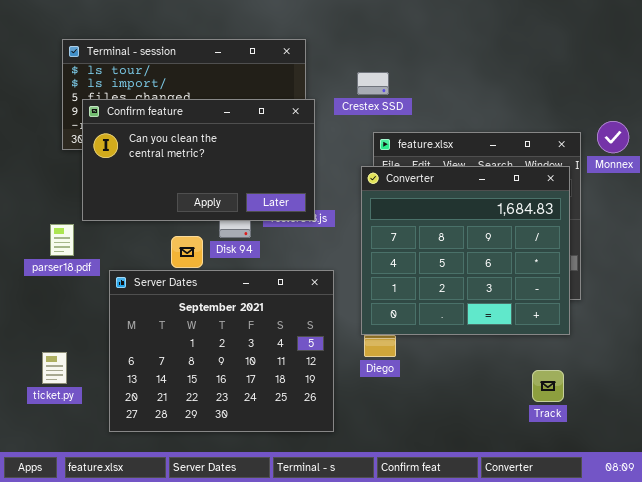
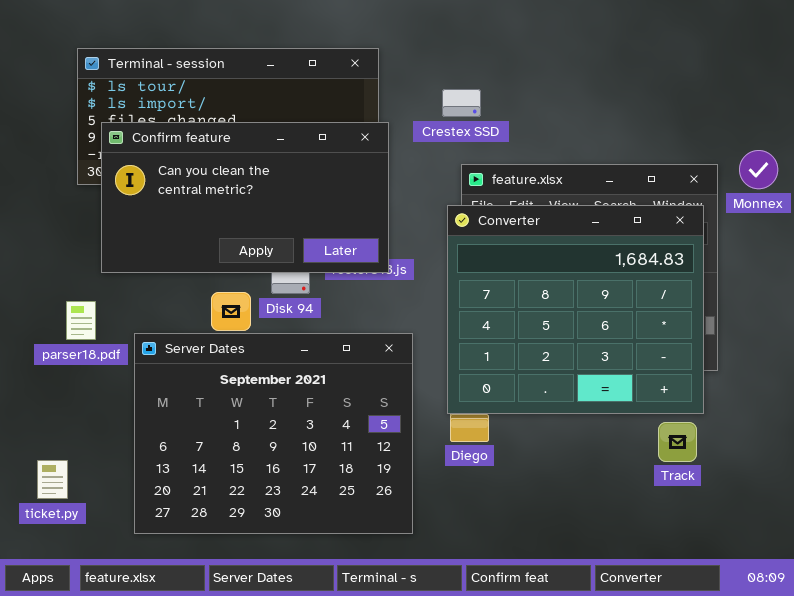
parser18.pdf: [50,224,74,256] -> [66,301,96,340], moved
ticket.py: [42,352,67,384] -> [37,460,68,499], moved
Track: [532,370,564,402] -> [658,422,697,462], moved

